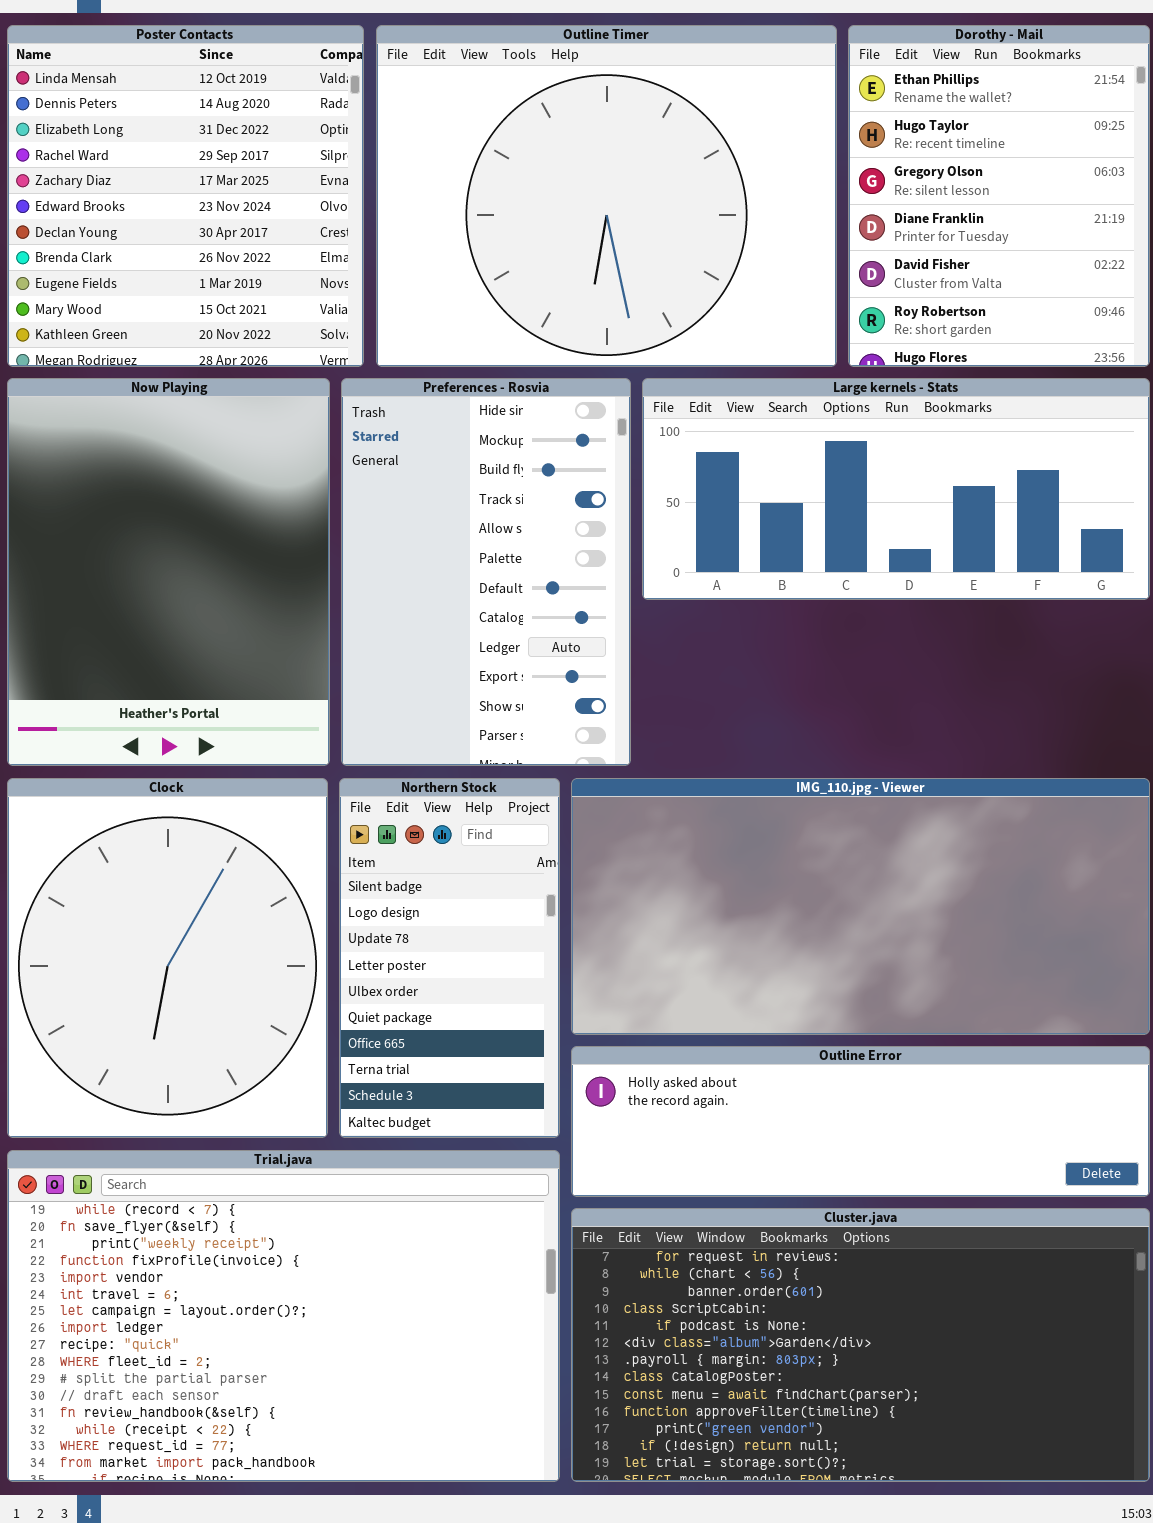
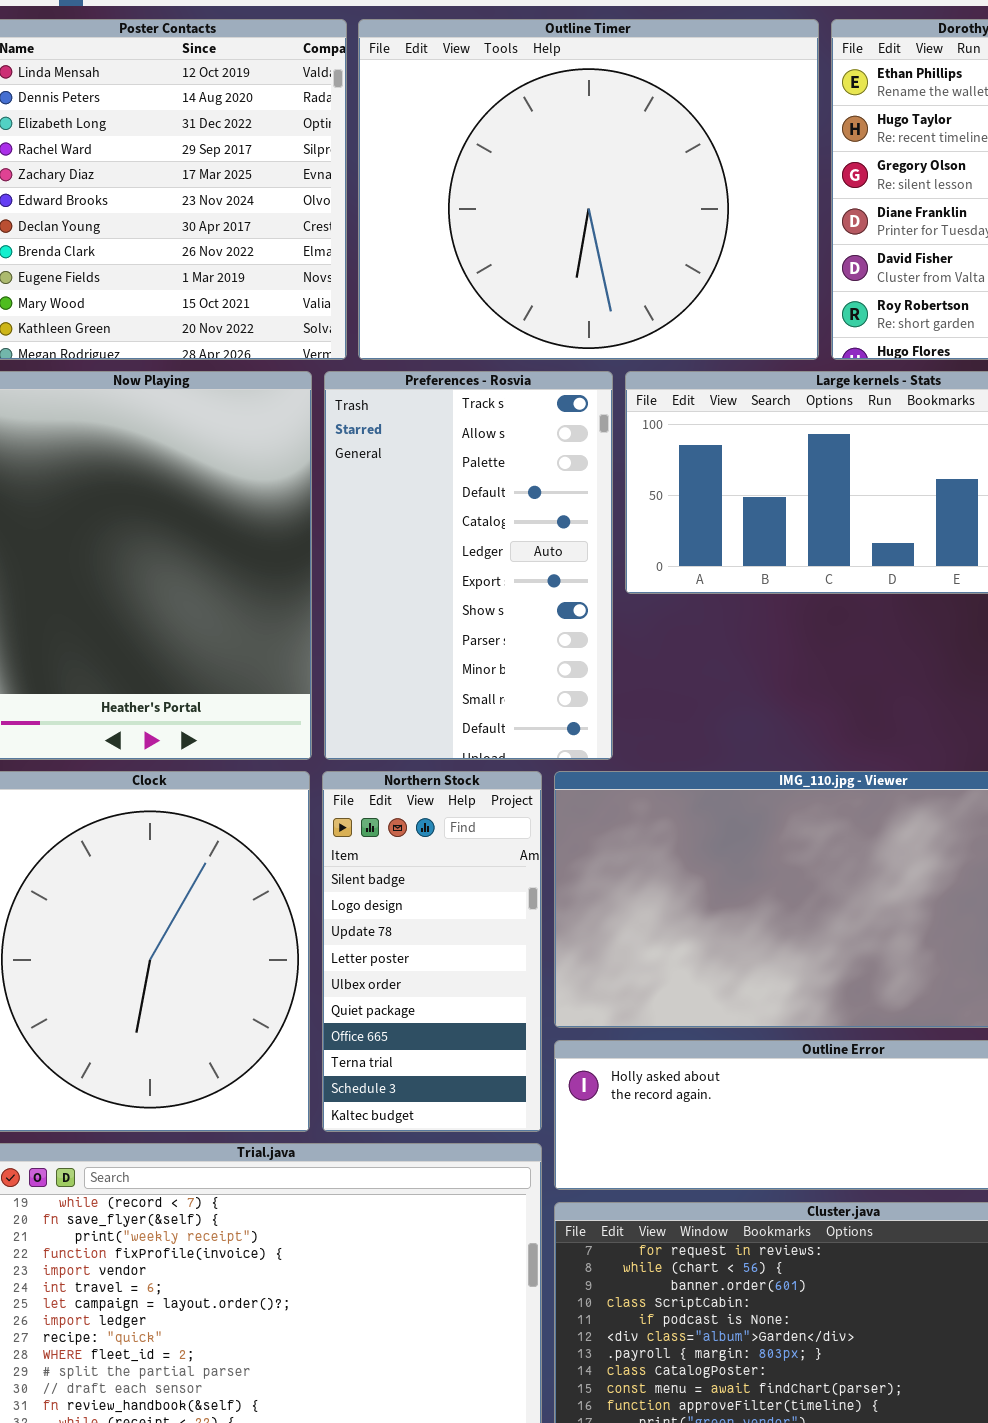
Preferences - Rosvia: [341,378,631,766] -> [324,371,613,760], scrolled down 3 rows

